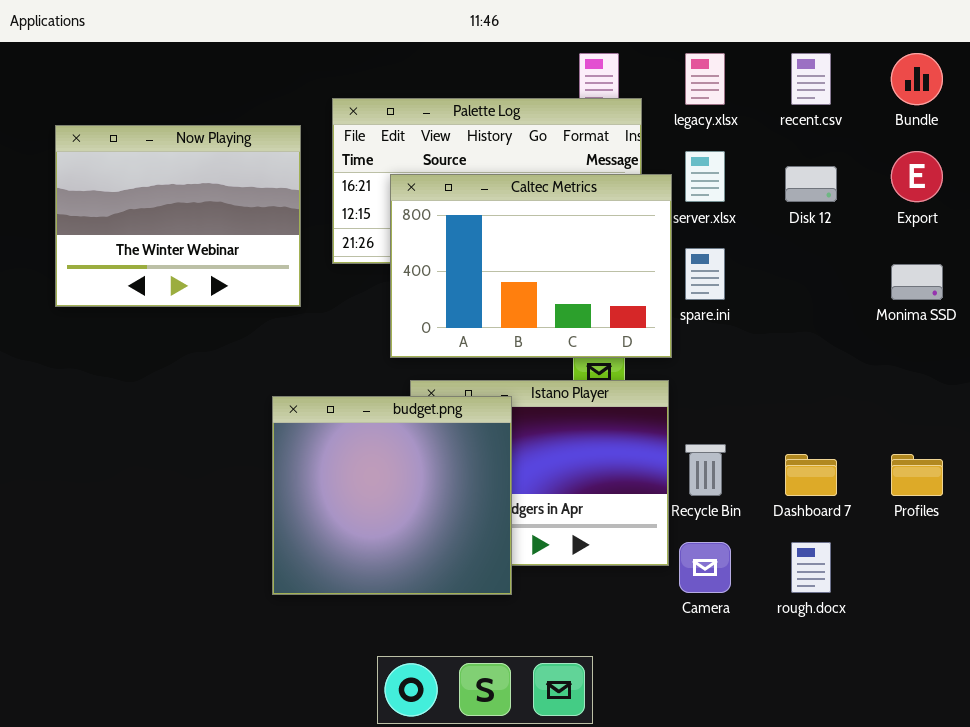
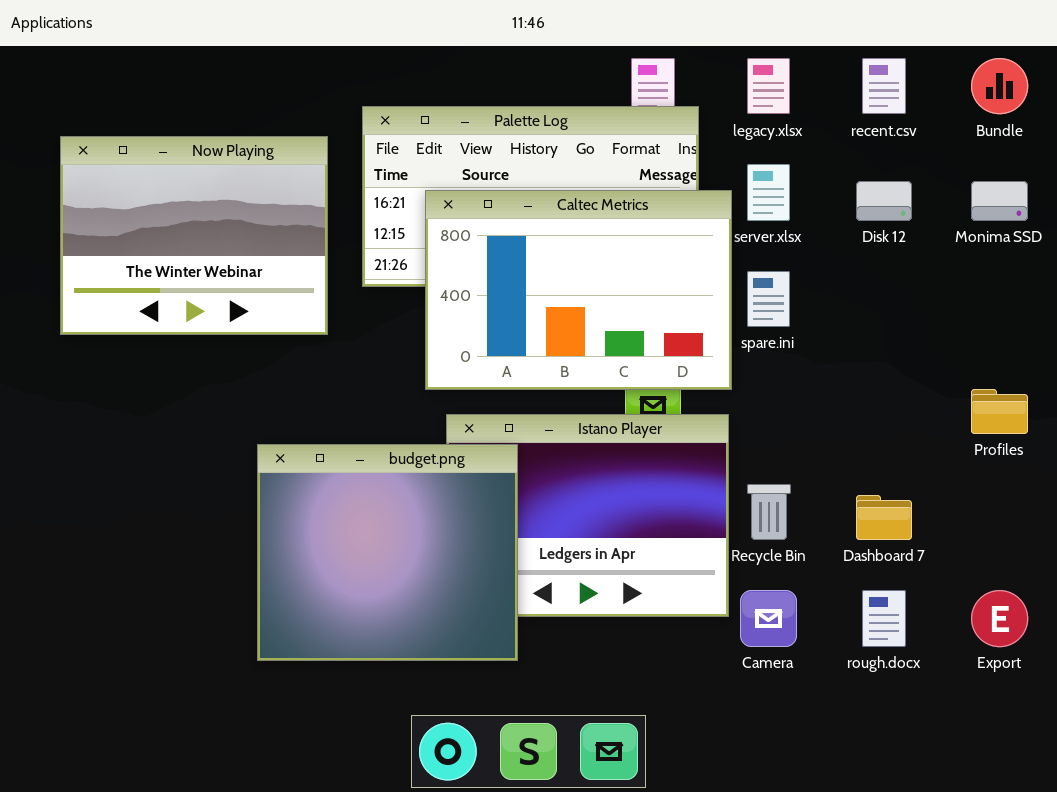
Export: [891,151,943,202] -> [971,590,1028,647], moved
Monima SSD: [891,264,943,300] -> [971,181,1028,221], moved
budget.png: [272,396,512,595] -> [257,444,518,661], moved
Profiles: [891,454,943,496] -> [971,389,1028,434], moved

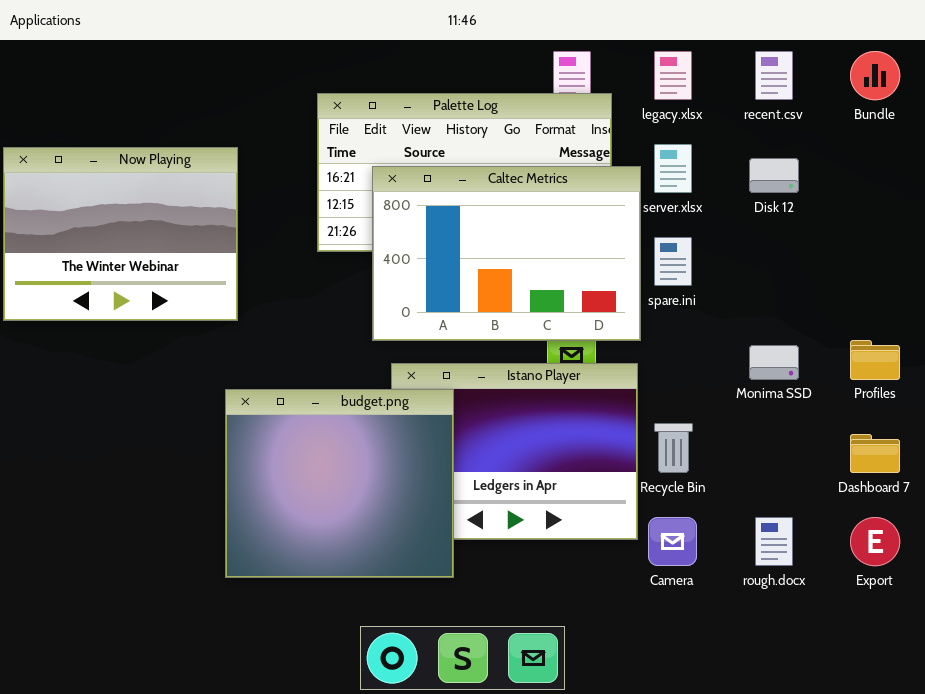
Now Playing: [60,136,328,335] -> [3,147,238,321], moved
Monima SSD: [971,181,1028,221] -> [749,345,799,380], moved
Dashboard 7: [856,495,912,540] -> [850,434,900,473], moved

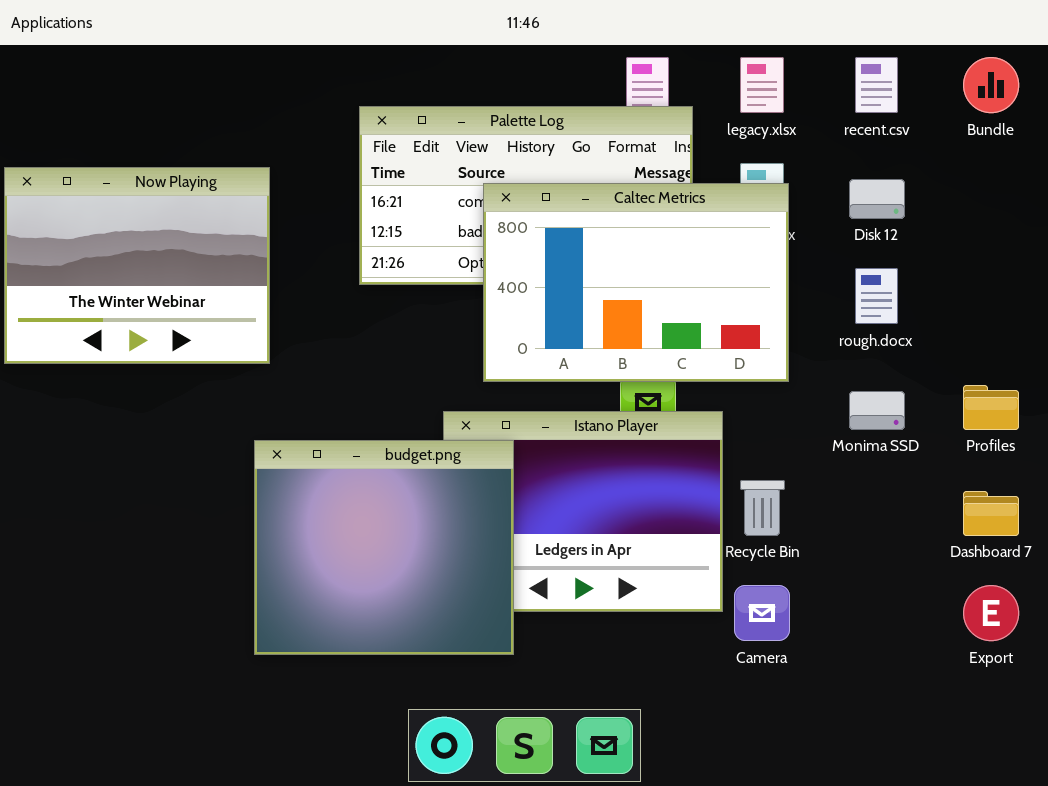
Caltec Metrics: [372,166,641,341] -> [483,183,789,382], moved
rough.docx: [755,517,793,566] -> [855,268,898,324], moved

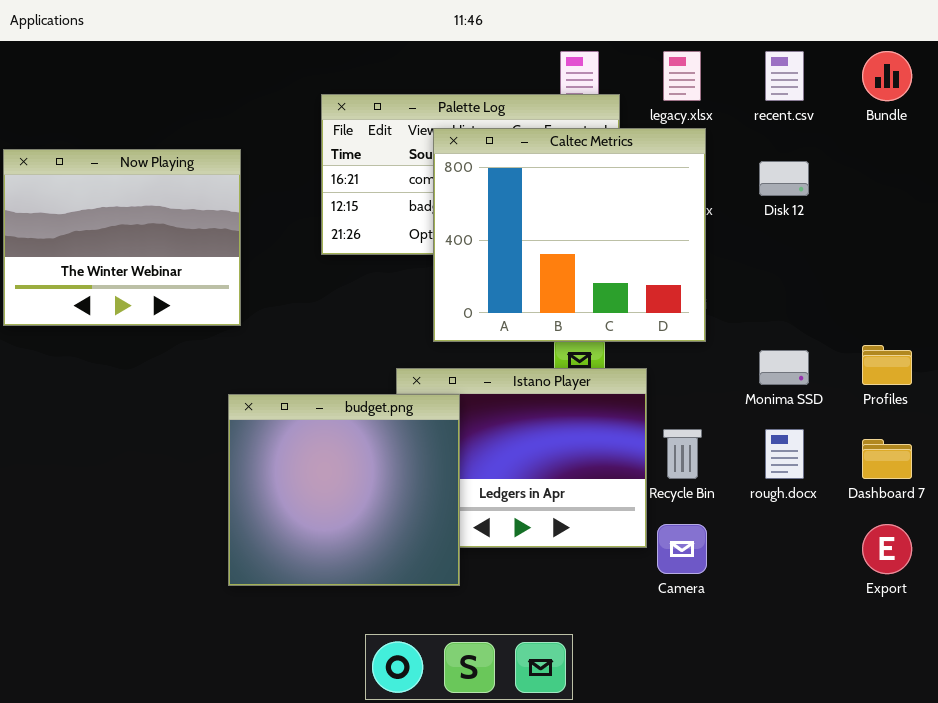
Caltec Metrics: [483,183,789,382] -> [433,128,706,342], resized
rough.docx: [855,268,898,324] -> [765,429,804,479], moved

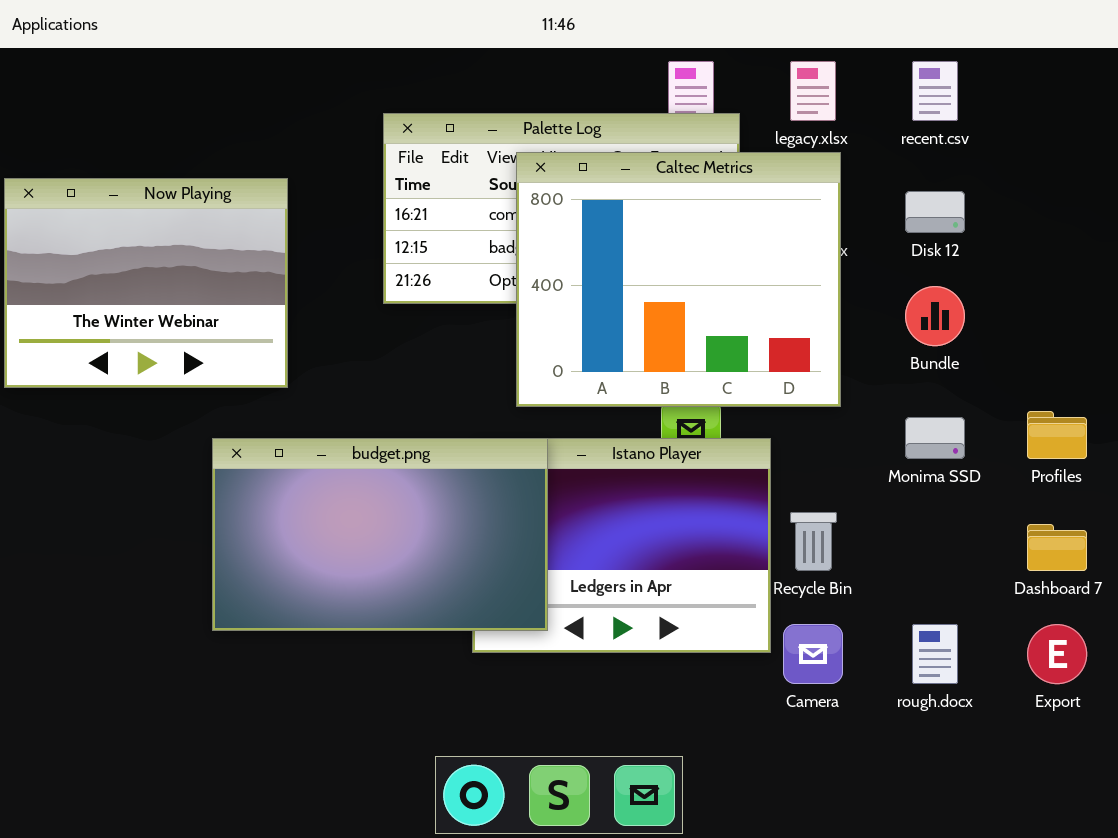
Bundle: [862,51,912,101] -> [905,286,965,346], moved
budget.png: [228,394,460,586] -> [212,438,548,631], moved, resized
rough.docx: [765,429,804,479] -> [912,624,958,684], moved

